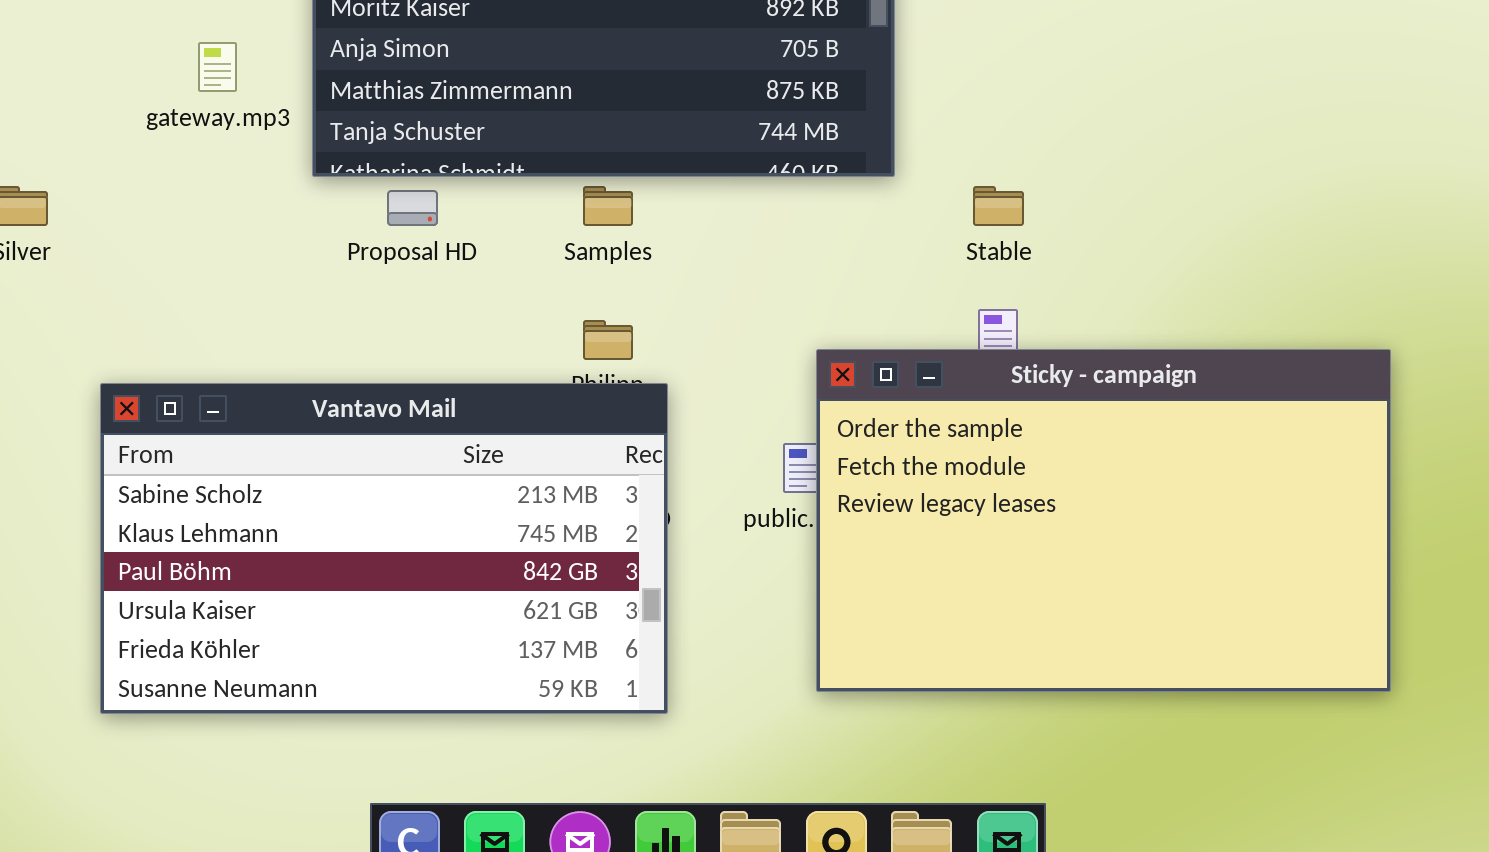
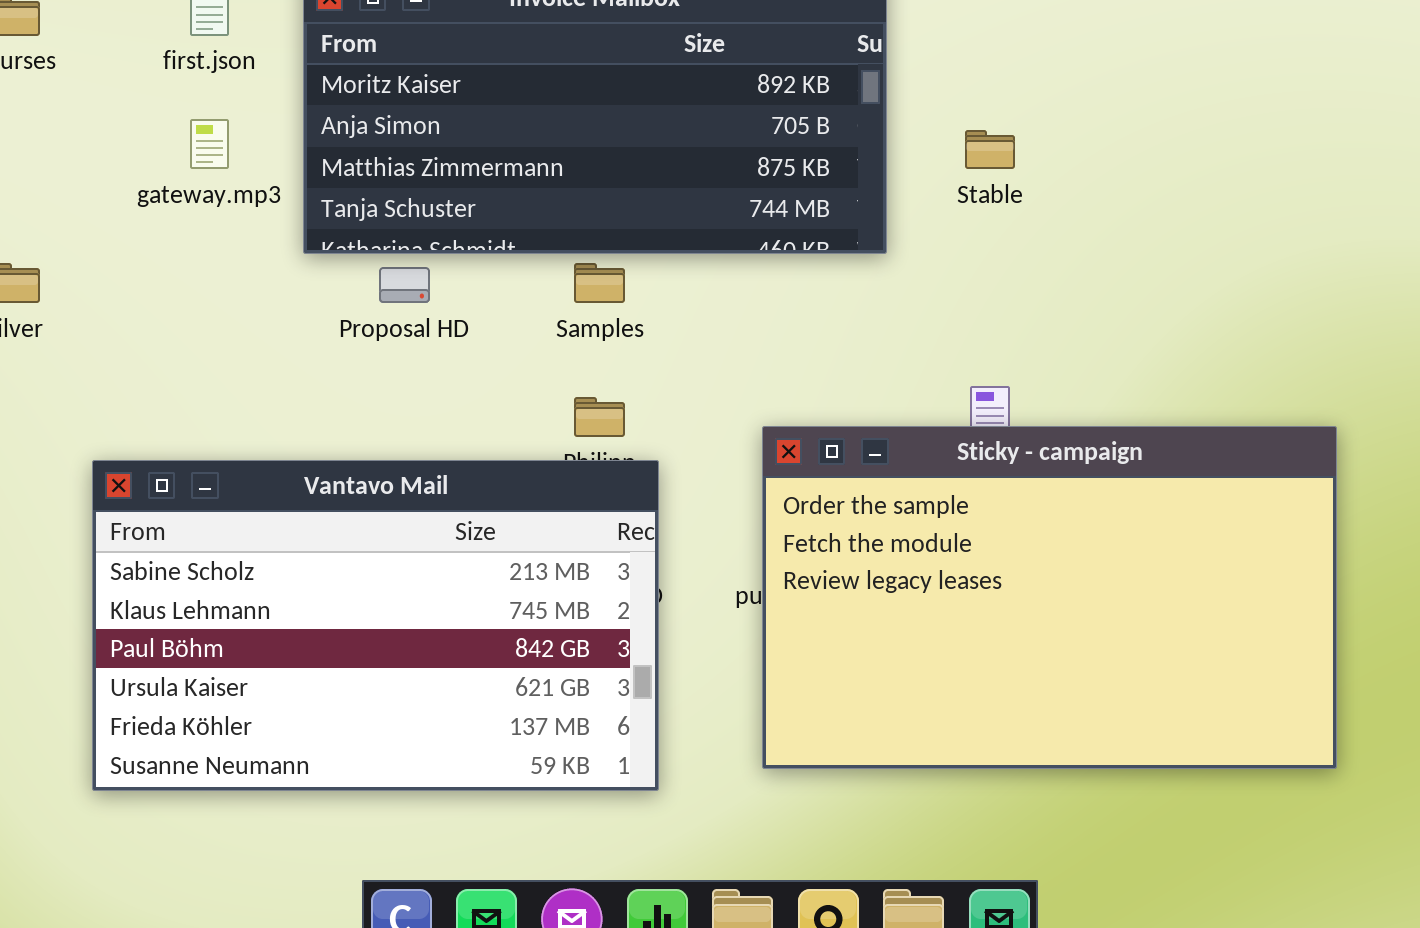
Stable: [973,186,1024,226] -> [965,130,1015,169], moved
Sticky - campaign: [816,349,1391,692] -> [762,426,1337,769], moved

